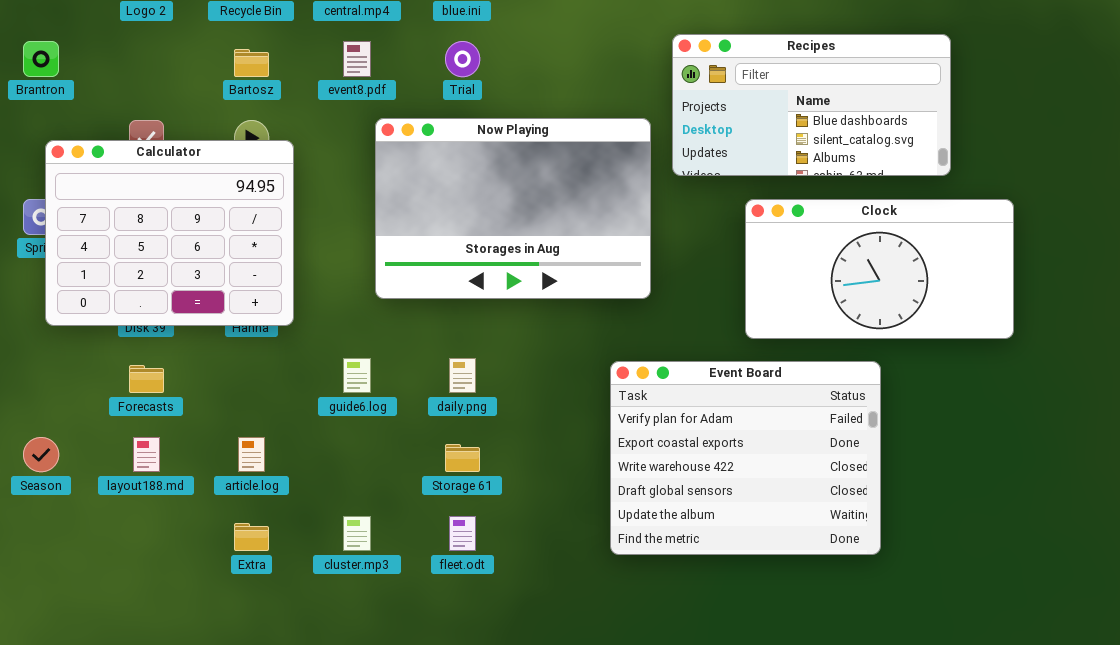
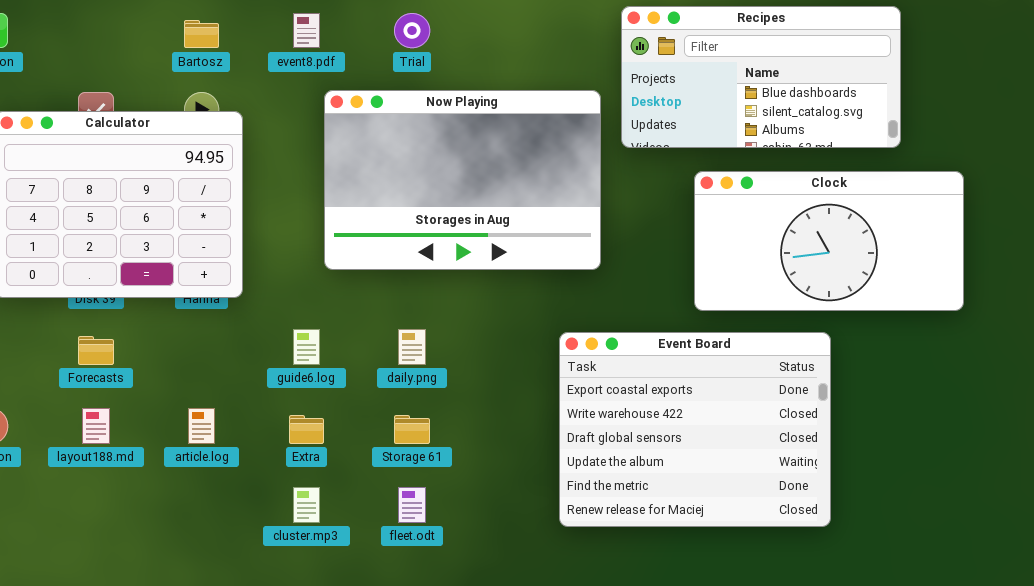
Event Board: [610,361,881,555] -> [559,332,831,527], scrolled down 1 row
Extra: [234,523,269,551] -> [289,415,324,444], moved

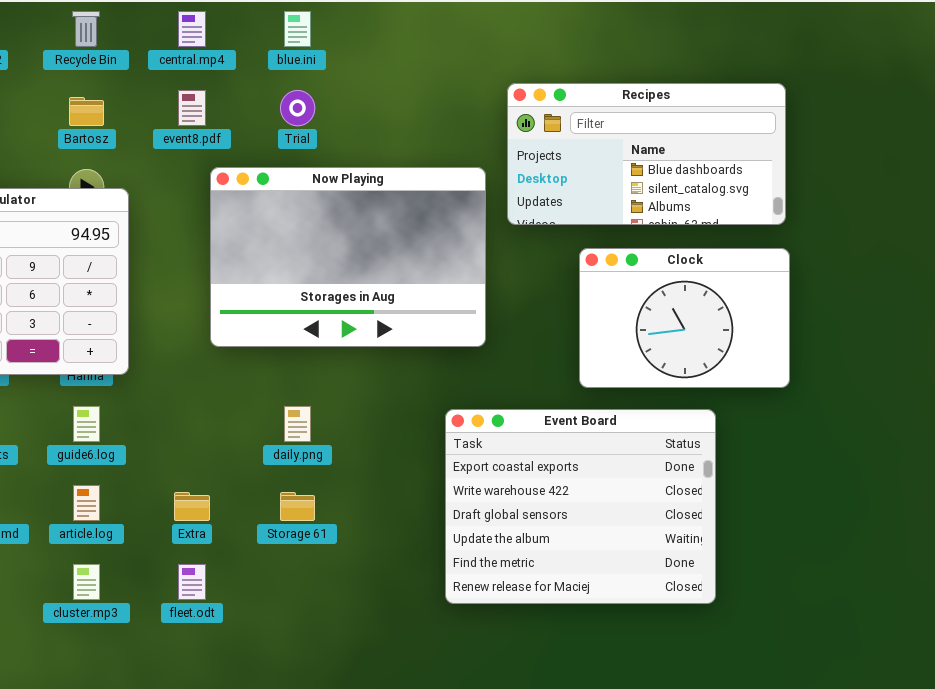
Clock: [694,171,964,311] -> [579,248,790,388], resized
guide6.log: [293,329,320,365] -> [73,406,100,442], moved
cluster.mp3: [293,487,320,523] -> [73,564,100,600], moved
fleet.odt: [398,487,426,523] -> [178,564,206,600], moved

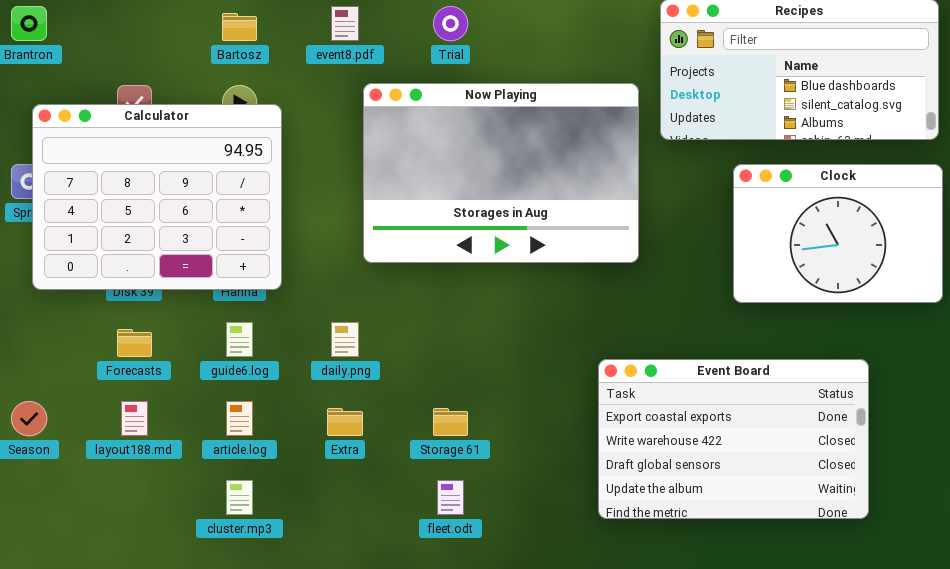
daily.png: [284,406,311,442] -> [331,322,359,357], moved
Event Board: [445,409,716,604] -> [598,359,869,519], resized
fleet.odt: [178,564,206,600] -> [437,480,464,515], moved

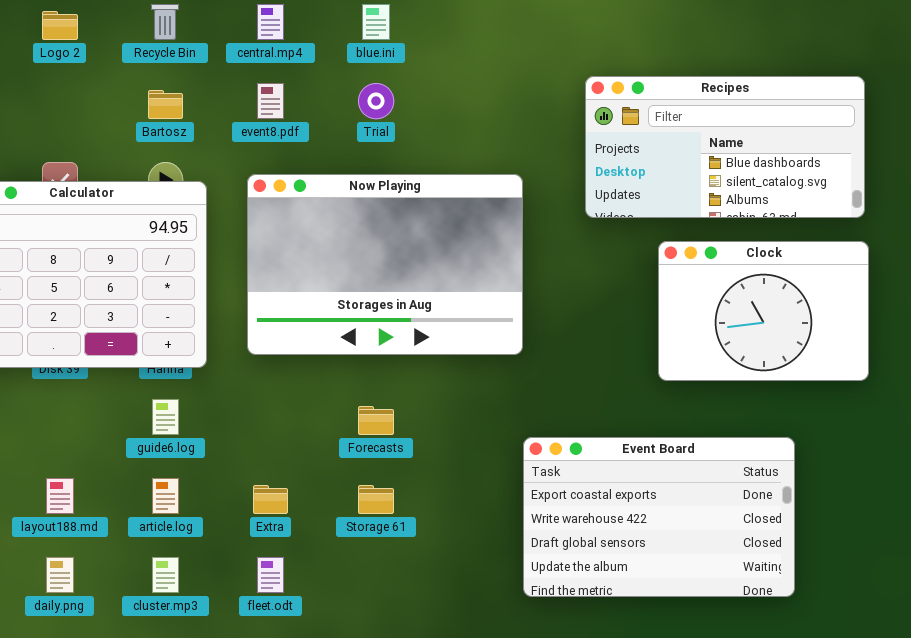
Now Playing: [363,83,639,263] -> [247,174,523,355], moved
daily.png: [331,322,359,357] -> [46,557,74,593], moved
Forecasts: [117,329,152,357] -> [358,406,394,435], moved
fleet.odt: [437,480,464,515] -> [257,557,284,593], moved

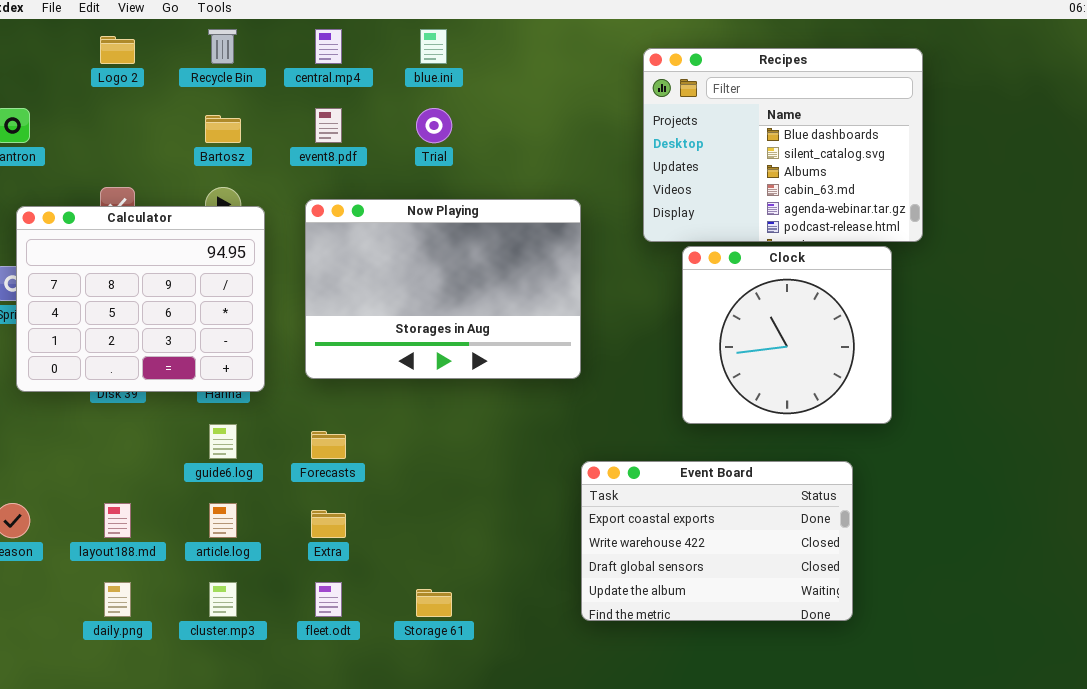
Recipes: [585,76,865,218] -> [643,48,923,242], resized
Clock: [658,241,869,381] -> [682,246,892,424], moved, resized
Forecasts: [358,406,394,435] -> [311,431,346,459], moved
Storage 61: [358,485,394,514] -> [416,589,452,617], moved

